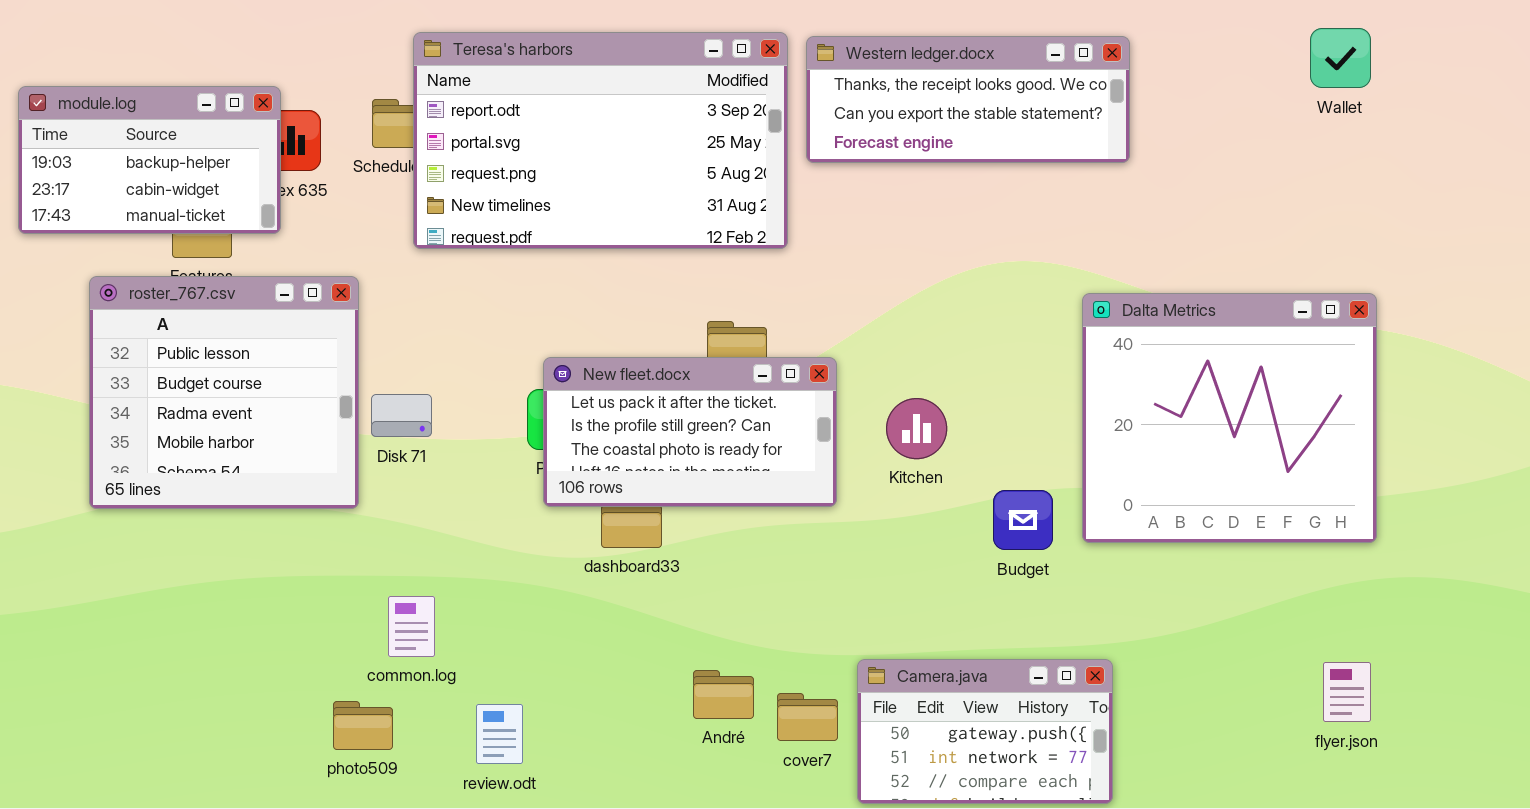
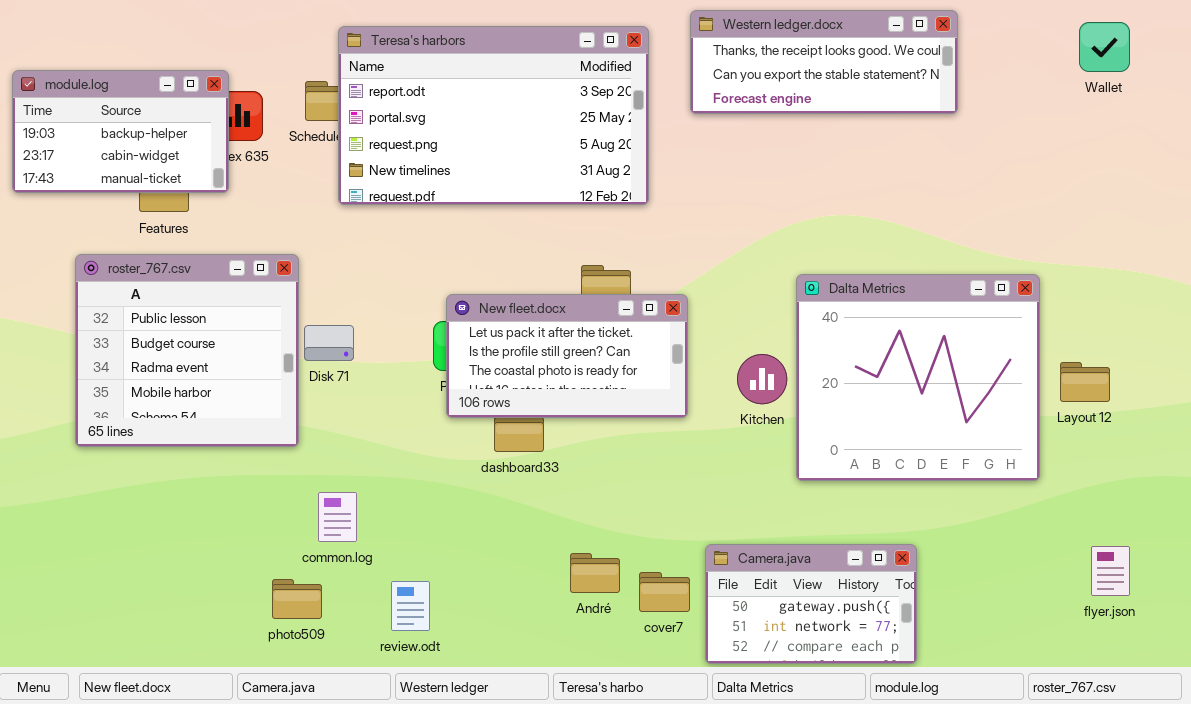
Western ledger.docx: [806,36,1130,163] -> [690,10,958,114], moved
roster_767.csv: [89,276,359,509] -> [75,254,299,447], moved
Dalta Metrics: [1082,293,1377,543] -> [796,274,1040,481], moved
Kitchen: [886,398,947,459] -> [737,354,787,404], moved

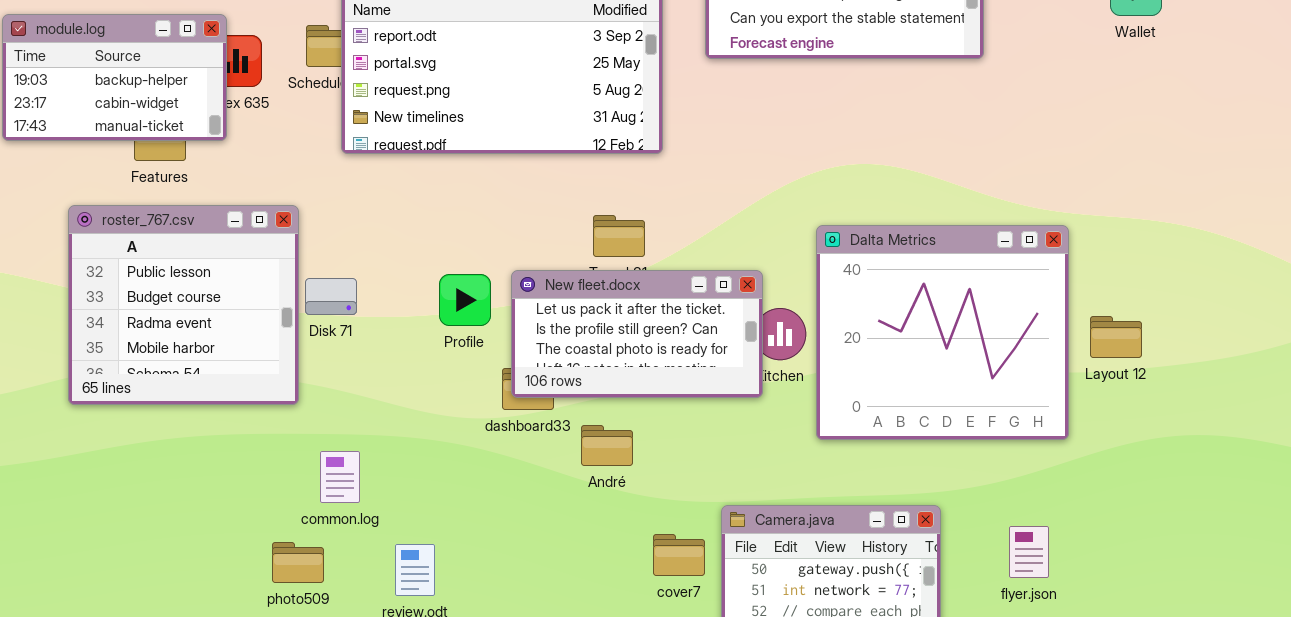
New fleet.docx: [446,294,688,418] -> [511,270,763,398], moved
flyer.json: [1091,546,1130,596] -> [1009,526,1049,578], moved
André: [570,553,620,593] -> [581,425,633,466], moved

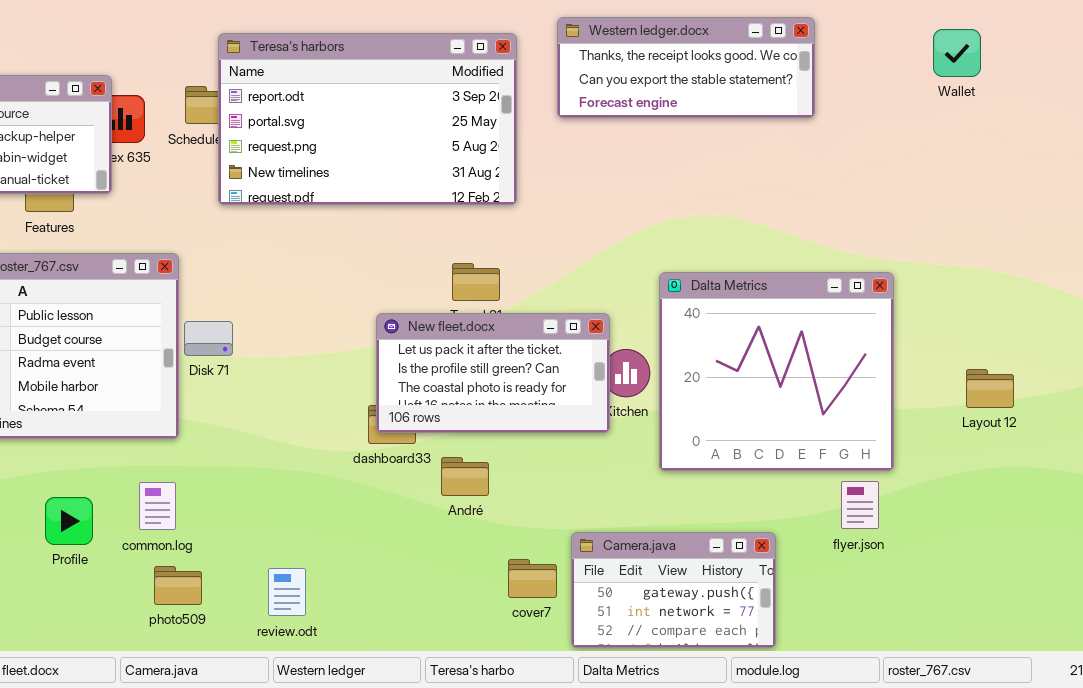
Profile: [439,274,491,326] -> [45,497,93,545], moved
Layout 12: [1090,316,1142,358] -> [966,369,1014,408], moved
common.log: [320,451,360,503] -> [139,482,176,530], moved
flyer.json: [1009,526,1049,578] -> [841,481,879,529], moved

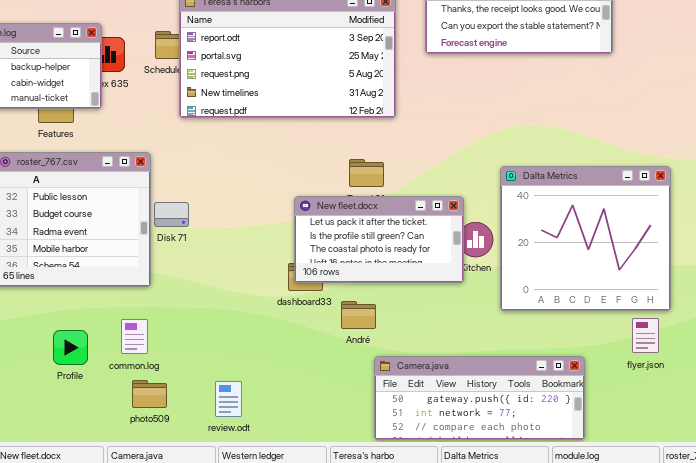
Camera.java: [571,532,776,648] -> [374,356,585,440], resized

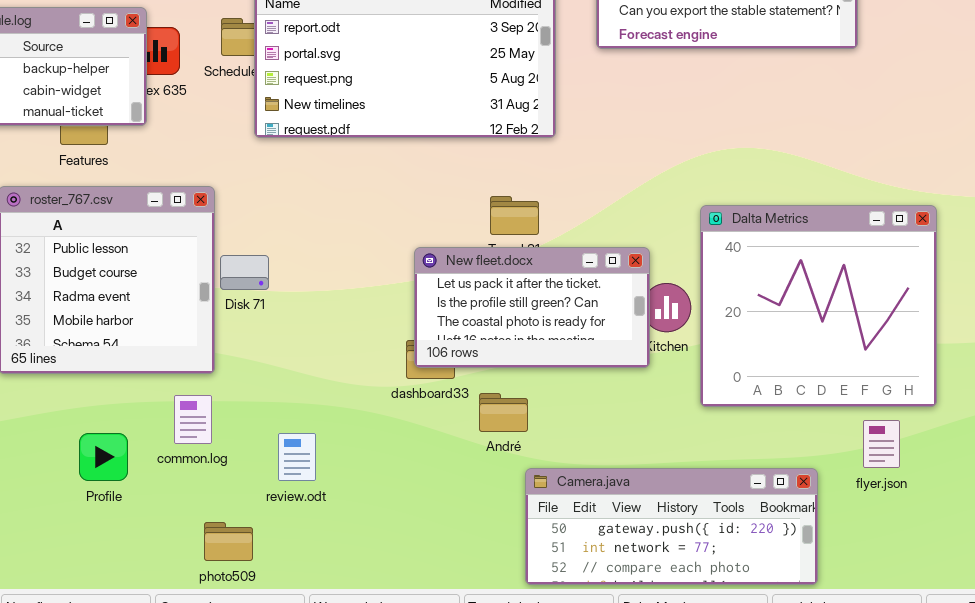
flyer.json: [632,318,659,353] -> [863,420,900,468], moved
common.log: [121,319,148,354] -> [174,395,212,444], moved
photo509: [132,380,167,408] -> [204,522,253,561], moved
review.odt: [215,381,242,417] -> [278,433,316,481], moved

